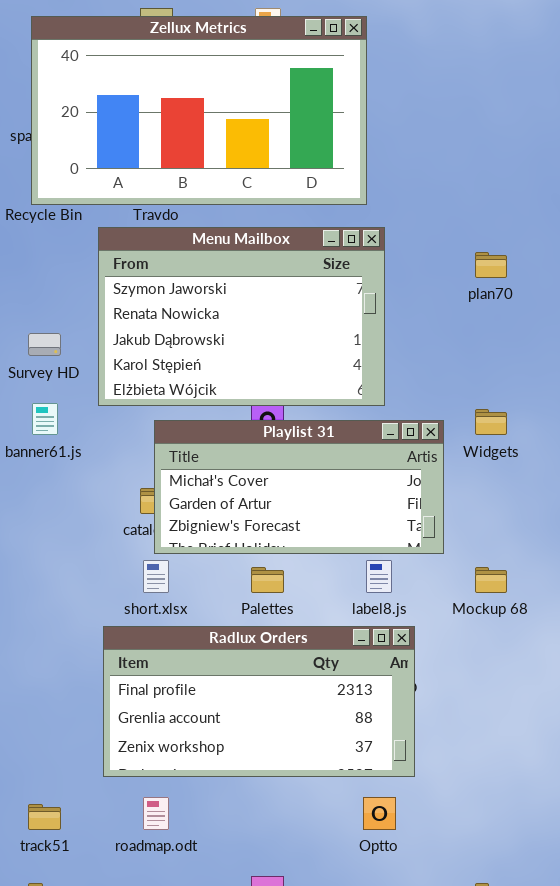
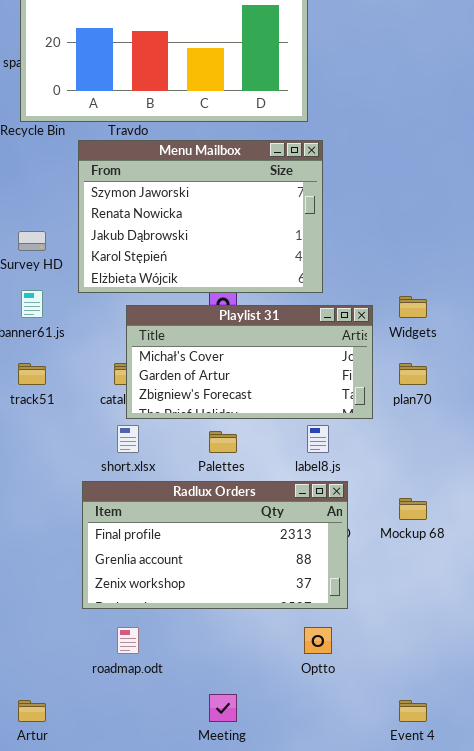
plan70: [475,252,507,278] -> [399,363,427,385], moved
Mockup 68: [475,567,507,593] -> [399,498,427,520], moved
track51: [28,804,61,830] -> [18,363,46,385], moved

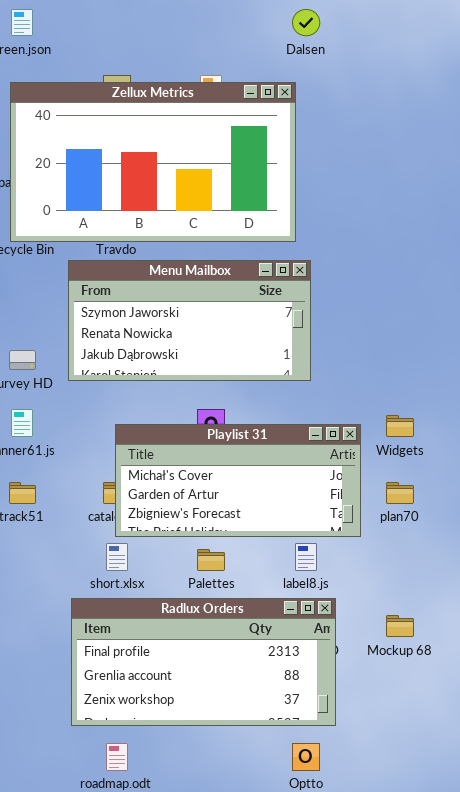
Menu Mailbox: [78,140,323,293] -> [68,260,311,381], resized

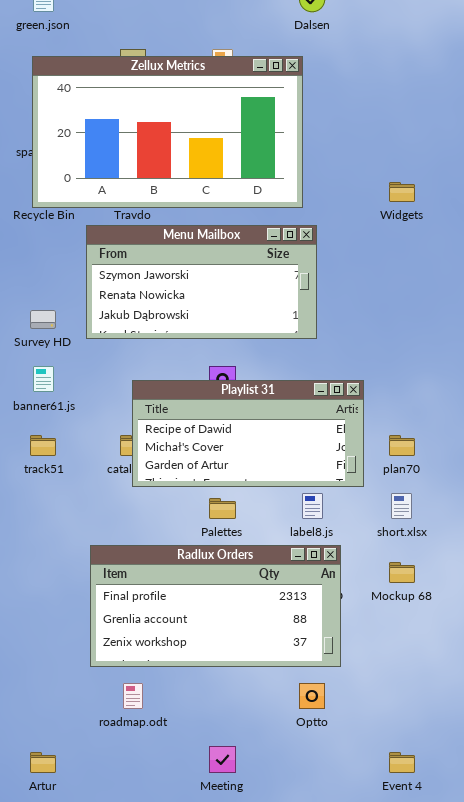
Widgets: [386,415,414,437] -> [389,182,415,202], moved
Playlist 31: [115,424,361,537] -> [132,380,364,487], scrolled up 1 row
short.xlsx: [106,543,128,571] -> [391,493,412,519], moved

